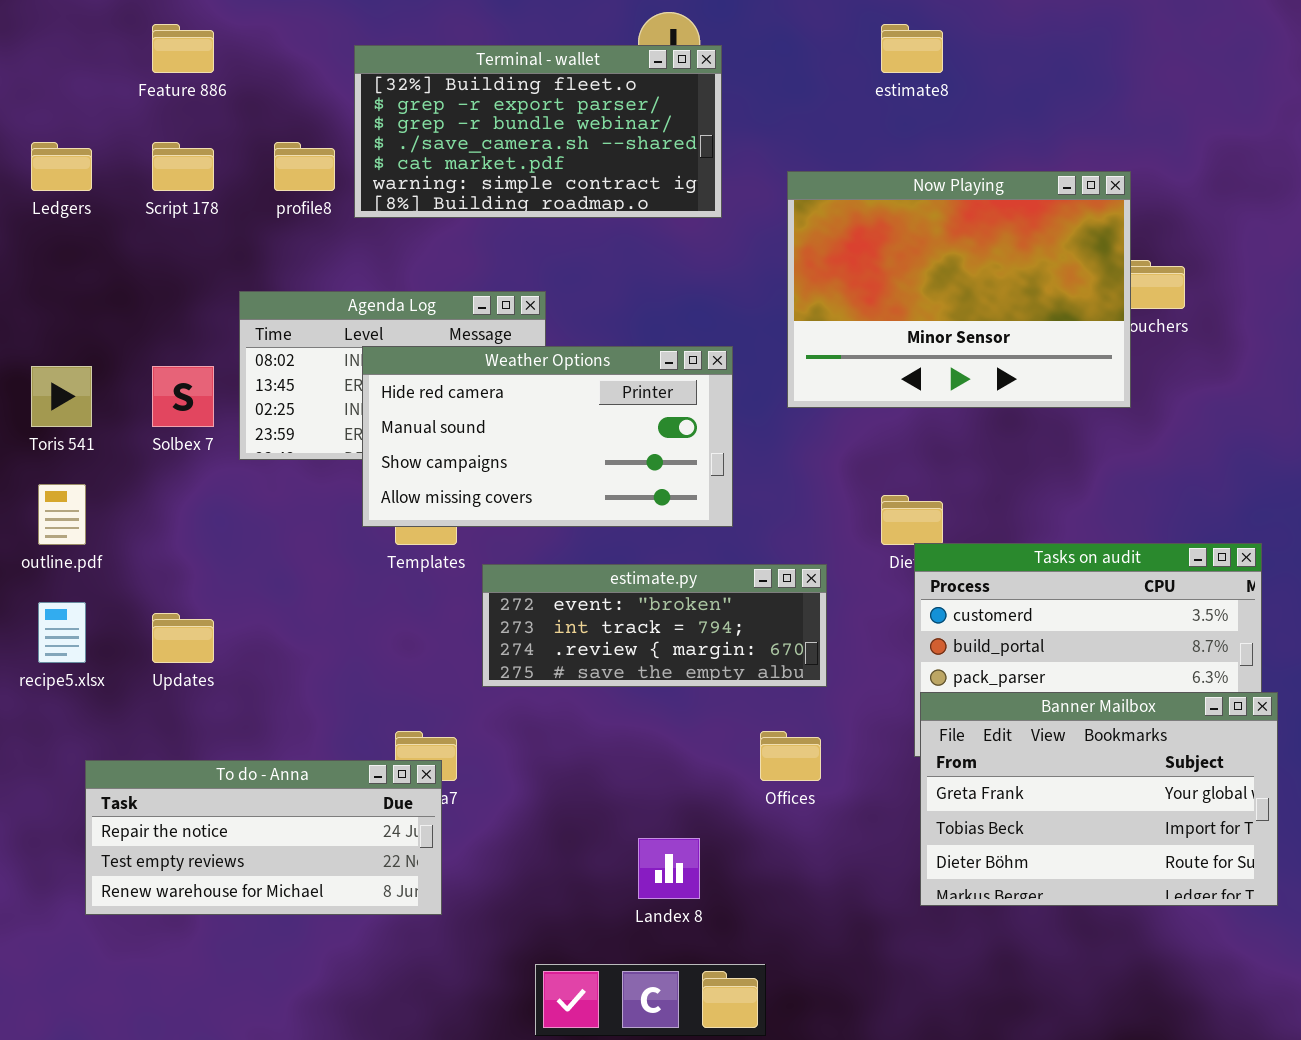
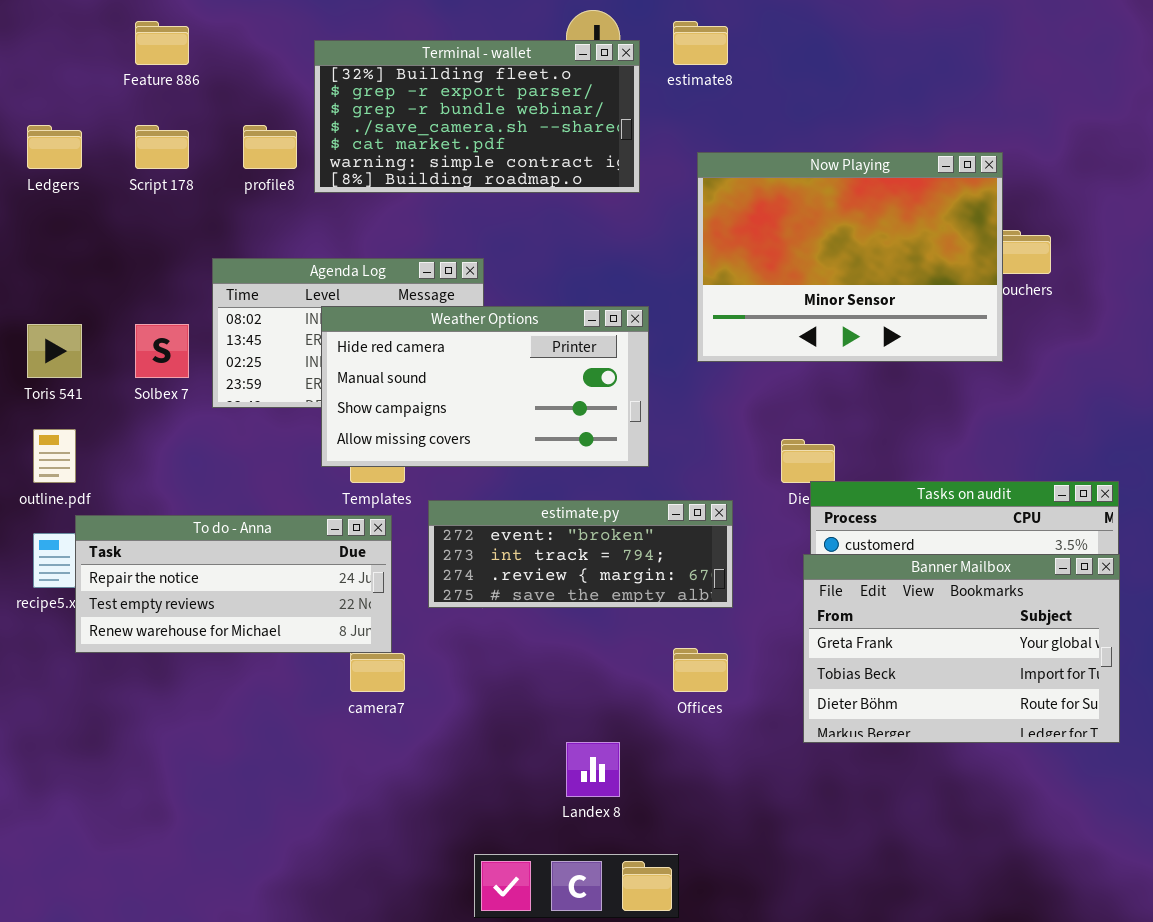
estimate8: [881,24,943,73] -> [673,21,728,65], moved
Banner Mailbox: [920,692,1278,906] -> [803,554,1120,743], moved
To do - Anna: [85,760,442,915] -> [75,515,392,653], moved

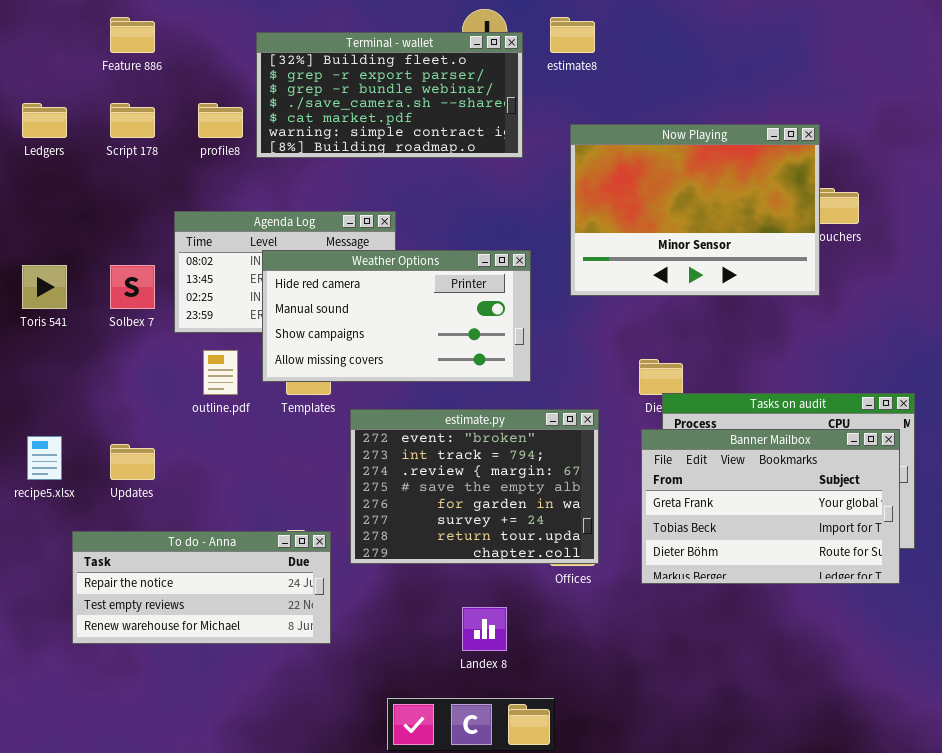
outline.pdf: [33,429,76,483] -> [203,350,238,395], moved
estimate.py: [428,500,733,608] -> [350,409,599,564], resized
To do - Anna: [75,515,392,653] -> [72,531,331,644], moved
Banner Mailbox: [803,554,1120,743] -> [641,429,900,584], moved

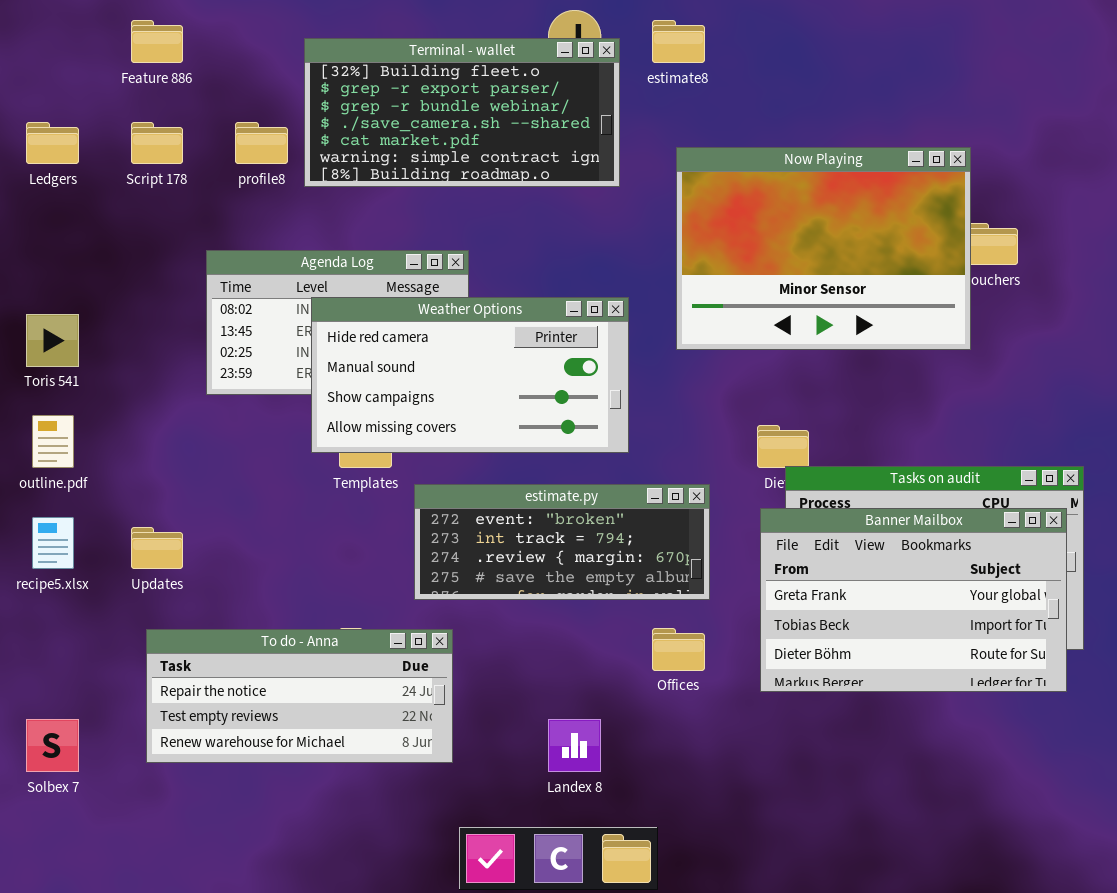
Solbex 7: [110,265,155,309] -> [26,719,79,772], moved
outline.pdf: [203,350,238,395] -> [32,415,74,468], moved
estimate.py: [350,409,599,564] -> [414,484,710,600], resized
To do - Anna: [72,531,331,644] -> [146,629,453,763], moved

